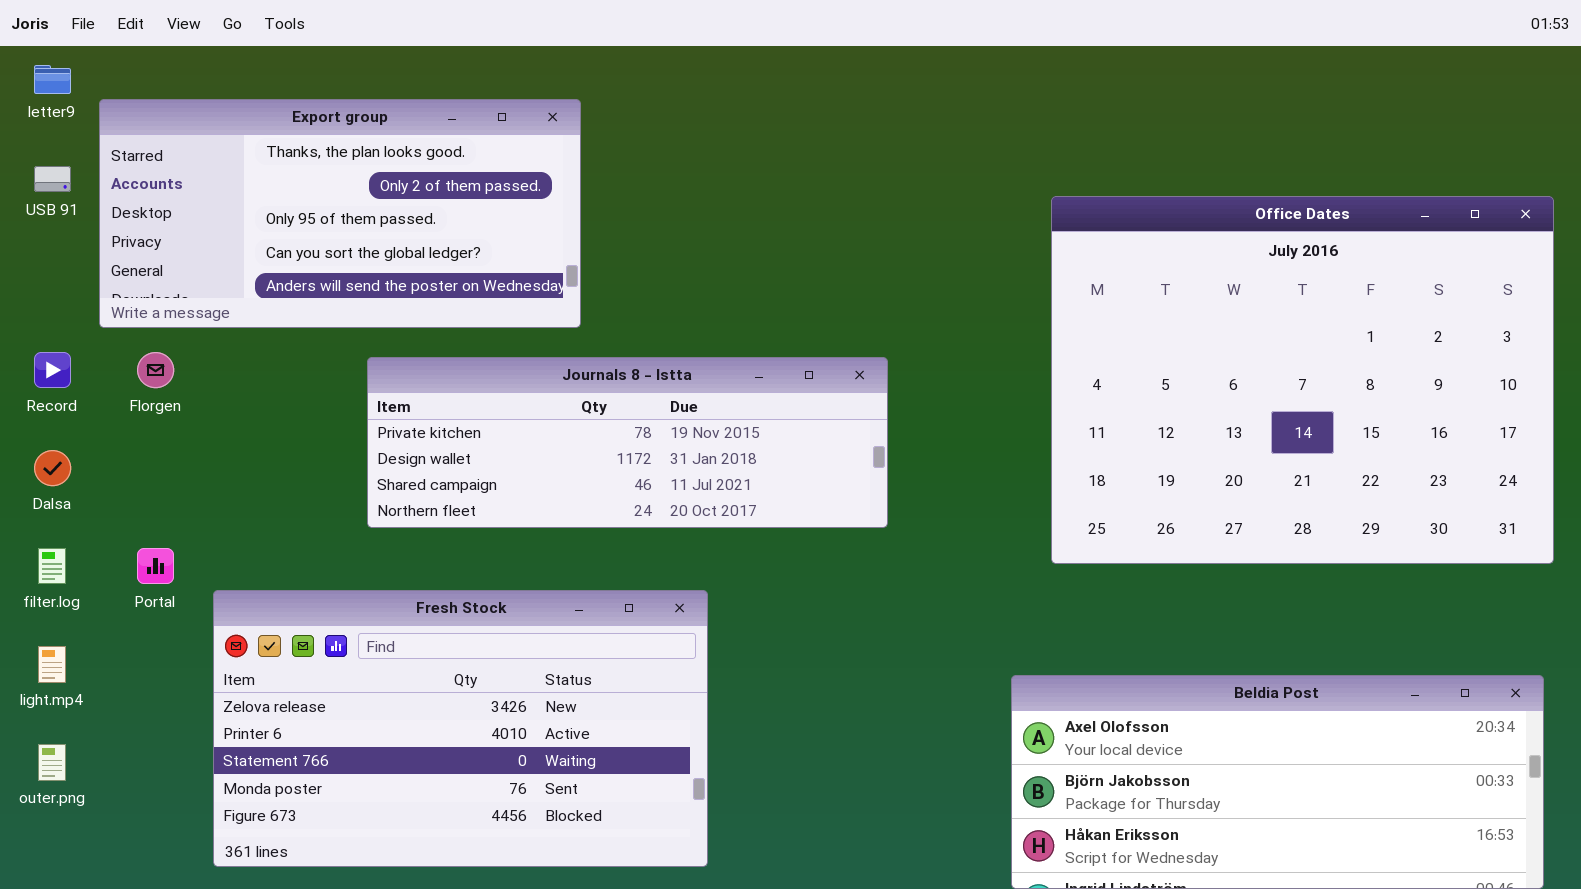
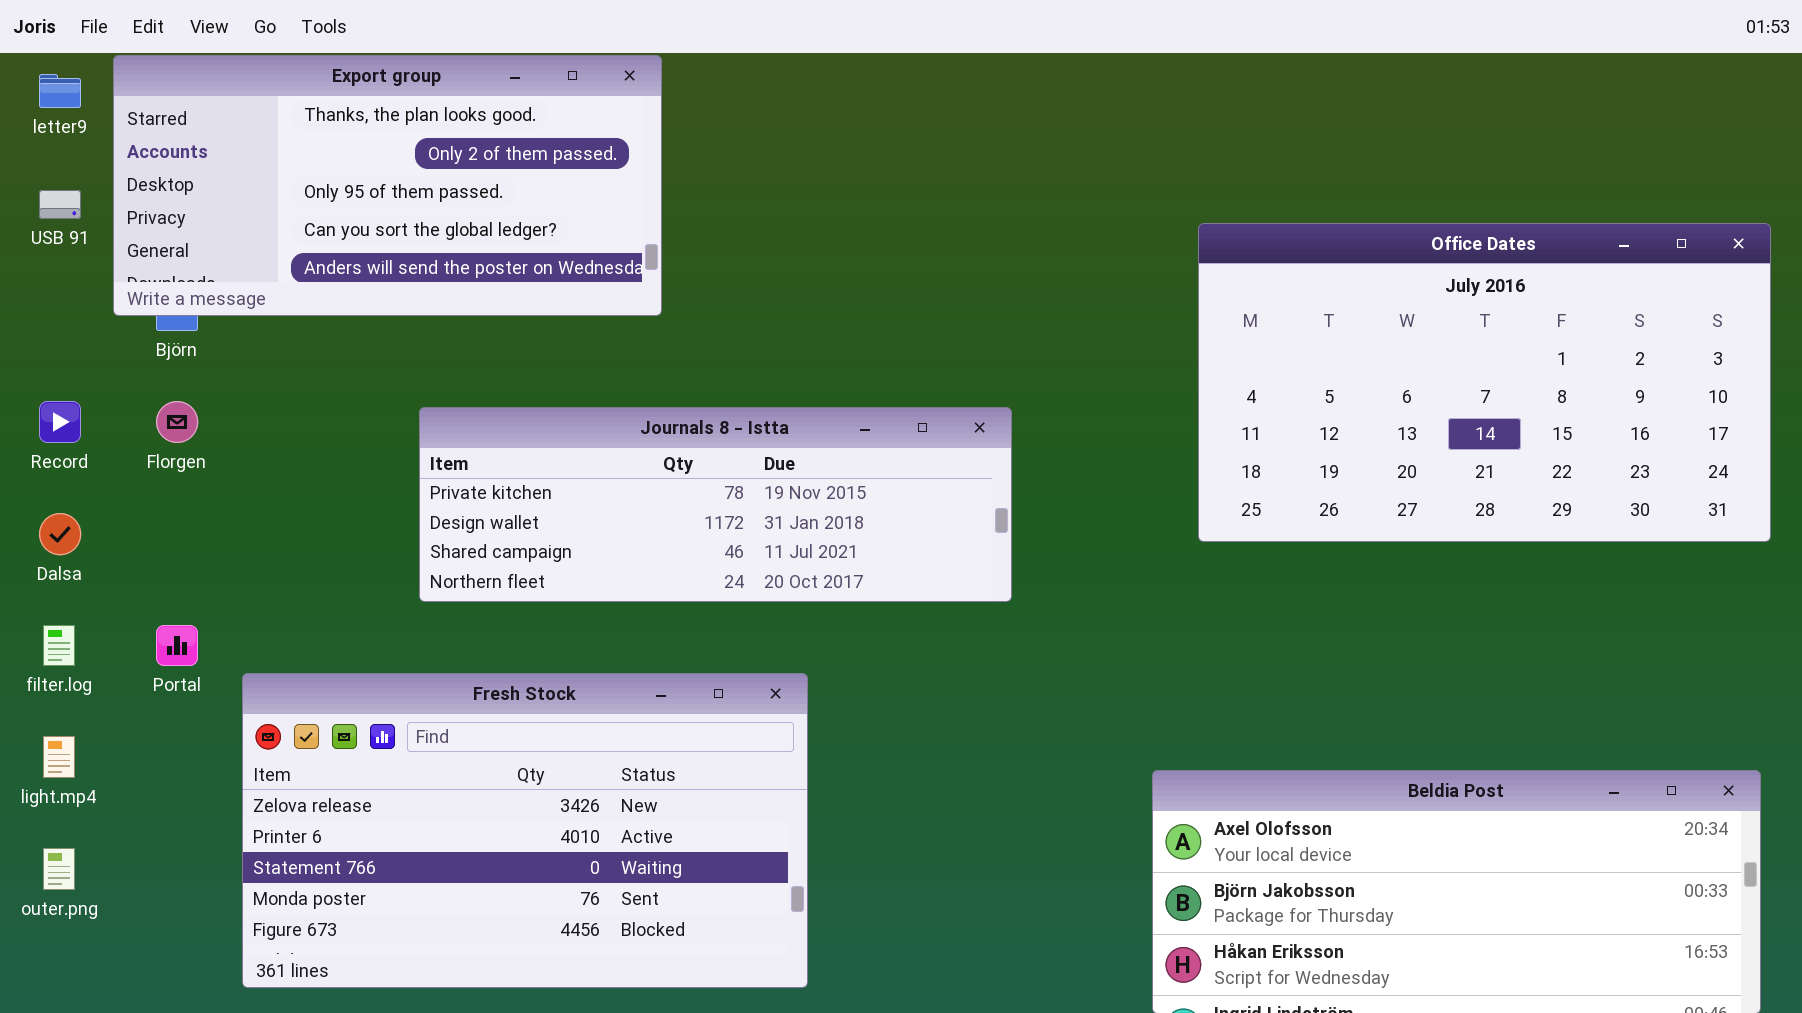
Export group: [99,99,581,328] -> [113,55,662,316], moved
Office Dates: [1051,196,1554,564] -> [1198,223,1771,542], resized

